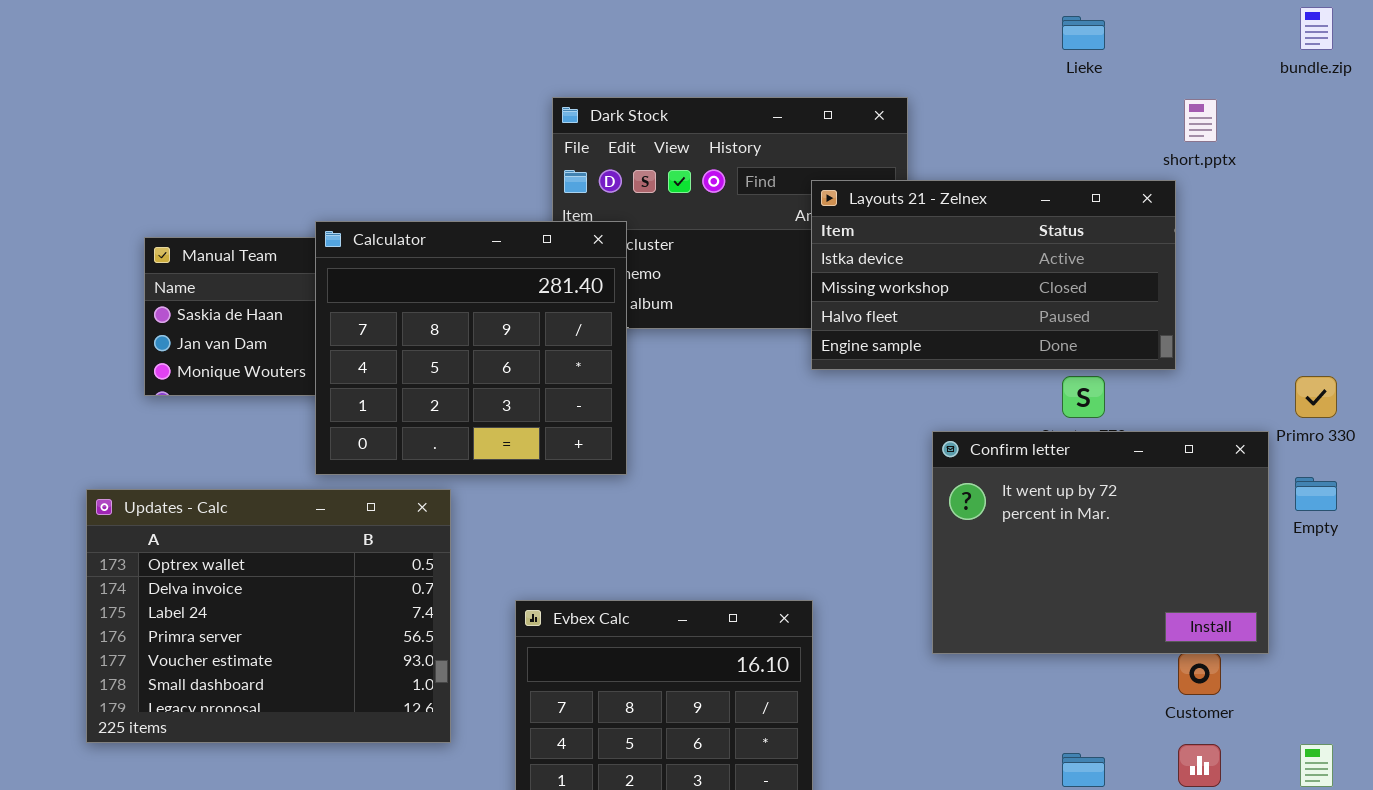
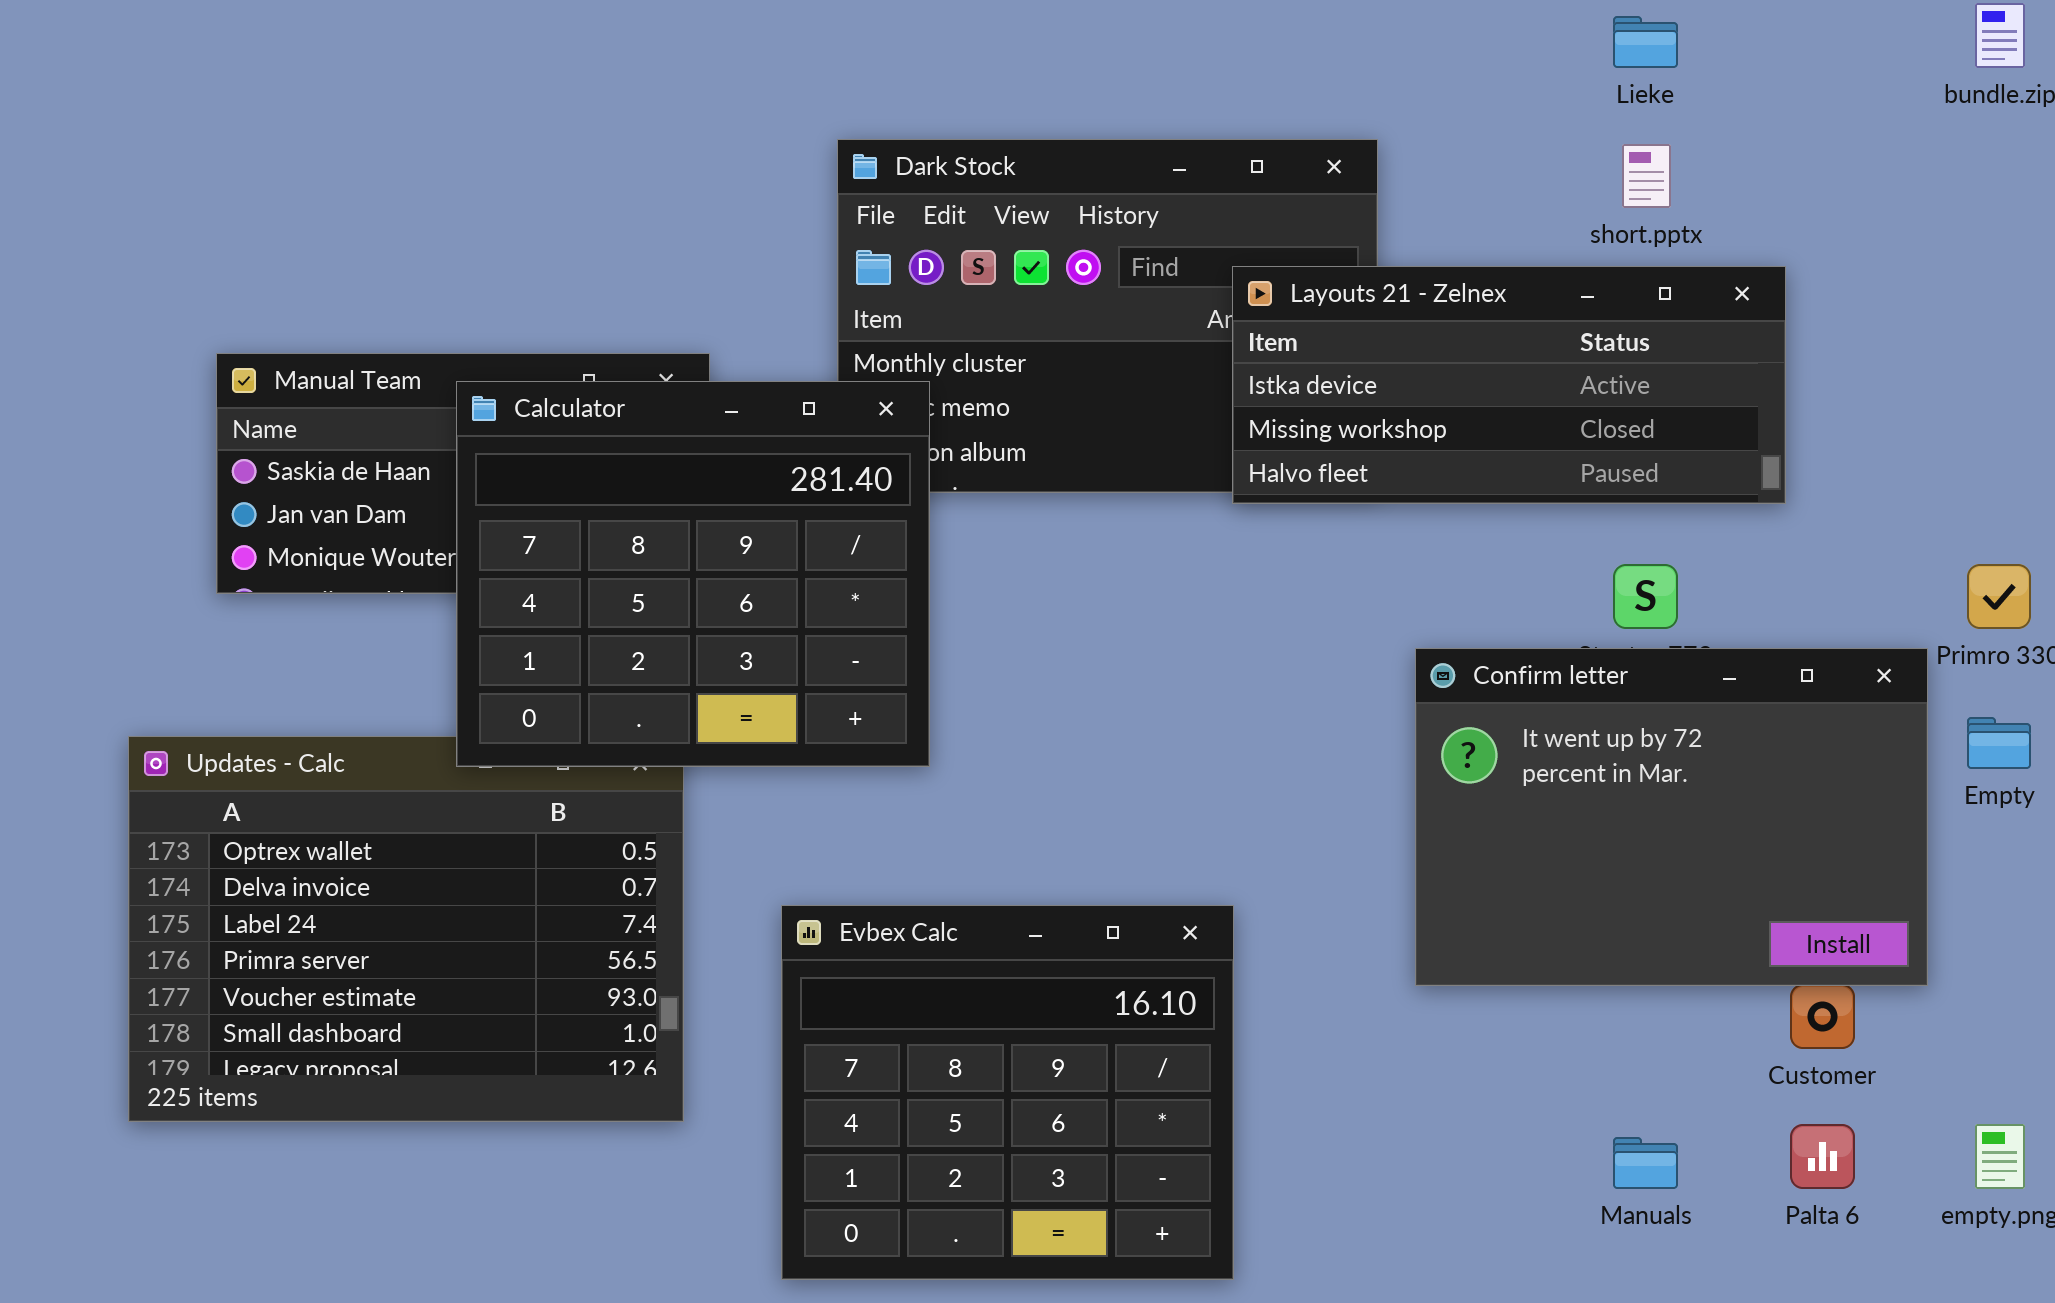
short.pptx: [1184,99,1217,142] -> [1622,144,1671,208], moved
Layouts 21 - Zelnex: [811,180,1176,370] -> [1232,266,1786,504], resized
Calculator: [315,221,627,475] -> [456,381,930,767], moved

